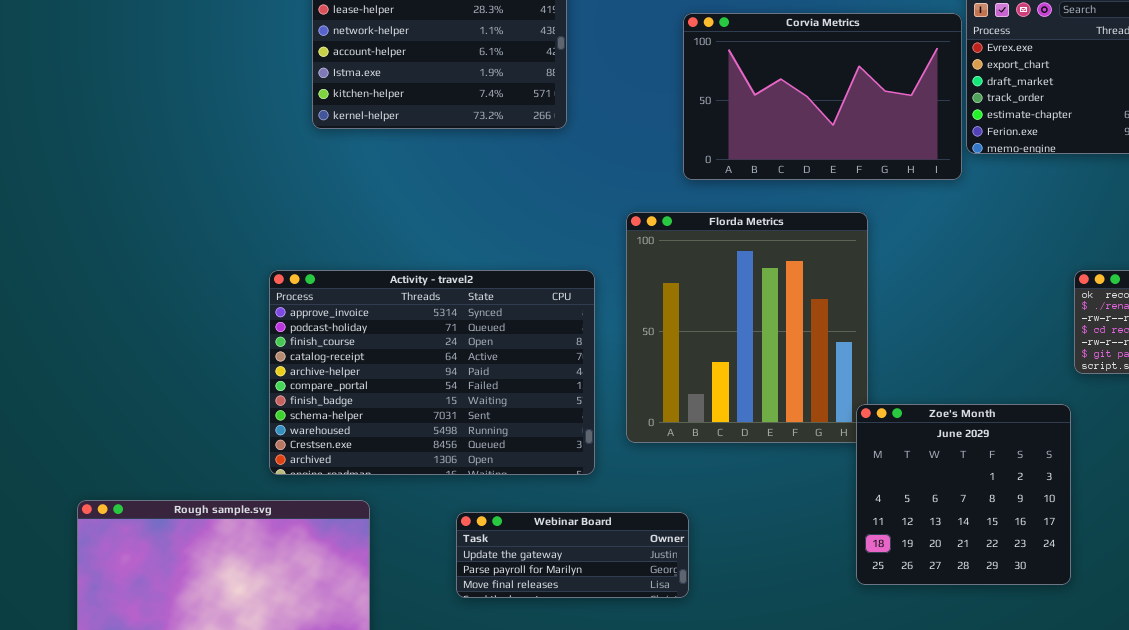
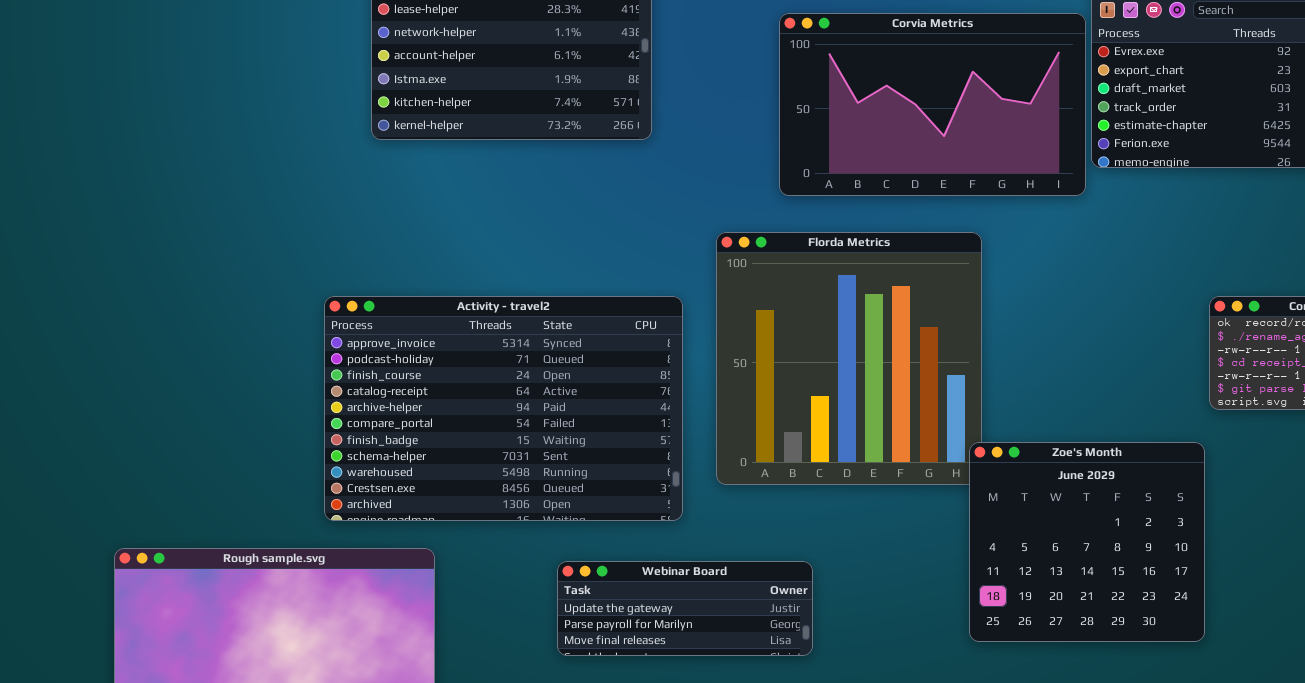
Webinar Board: [456,512,689,598] -> [557,561,813,656], moved

